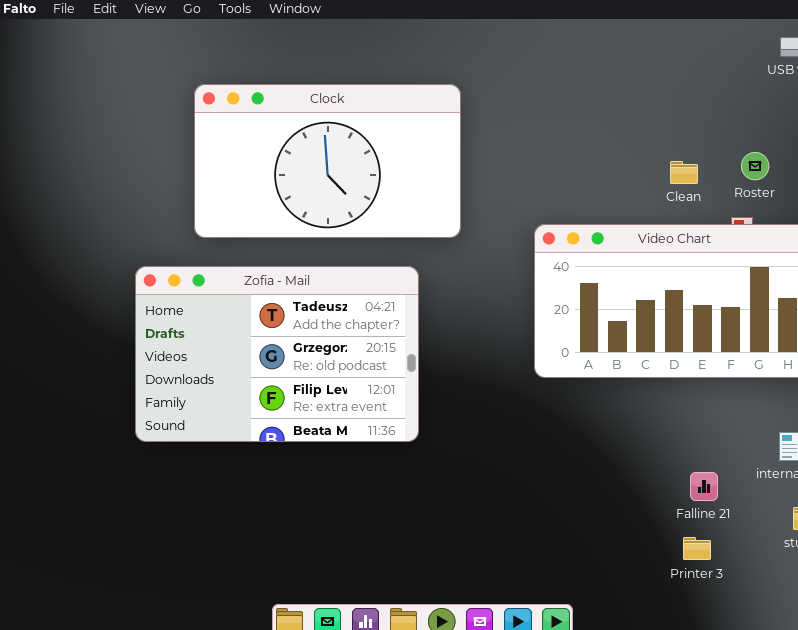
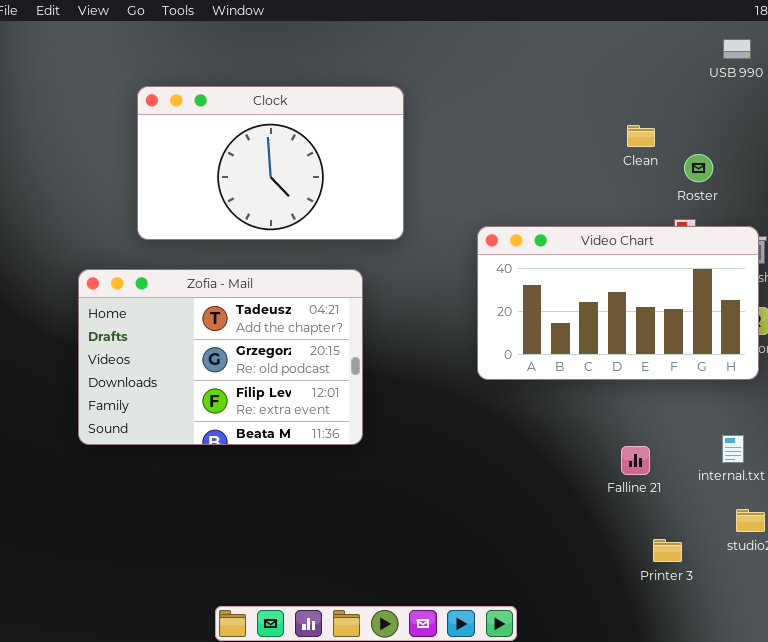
Clean: [670,161,698,184] -> [627,125,655,147], moved
Falline 21: [690,472,718,501] -> [621,446,650,475], moved
Printer 3: [683,537,711,560] -> [653,539,682,562], moved

